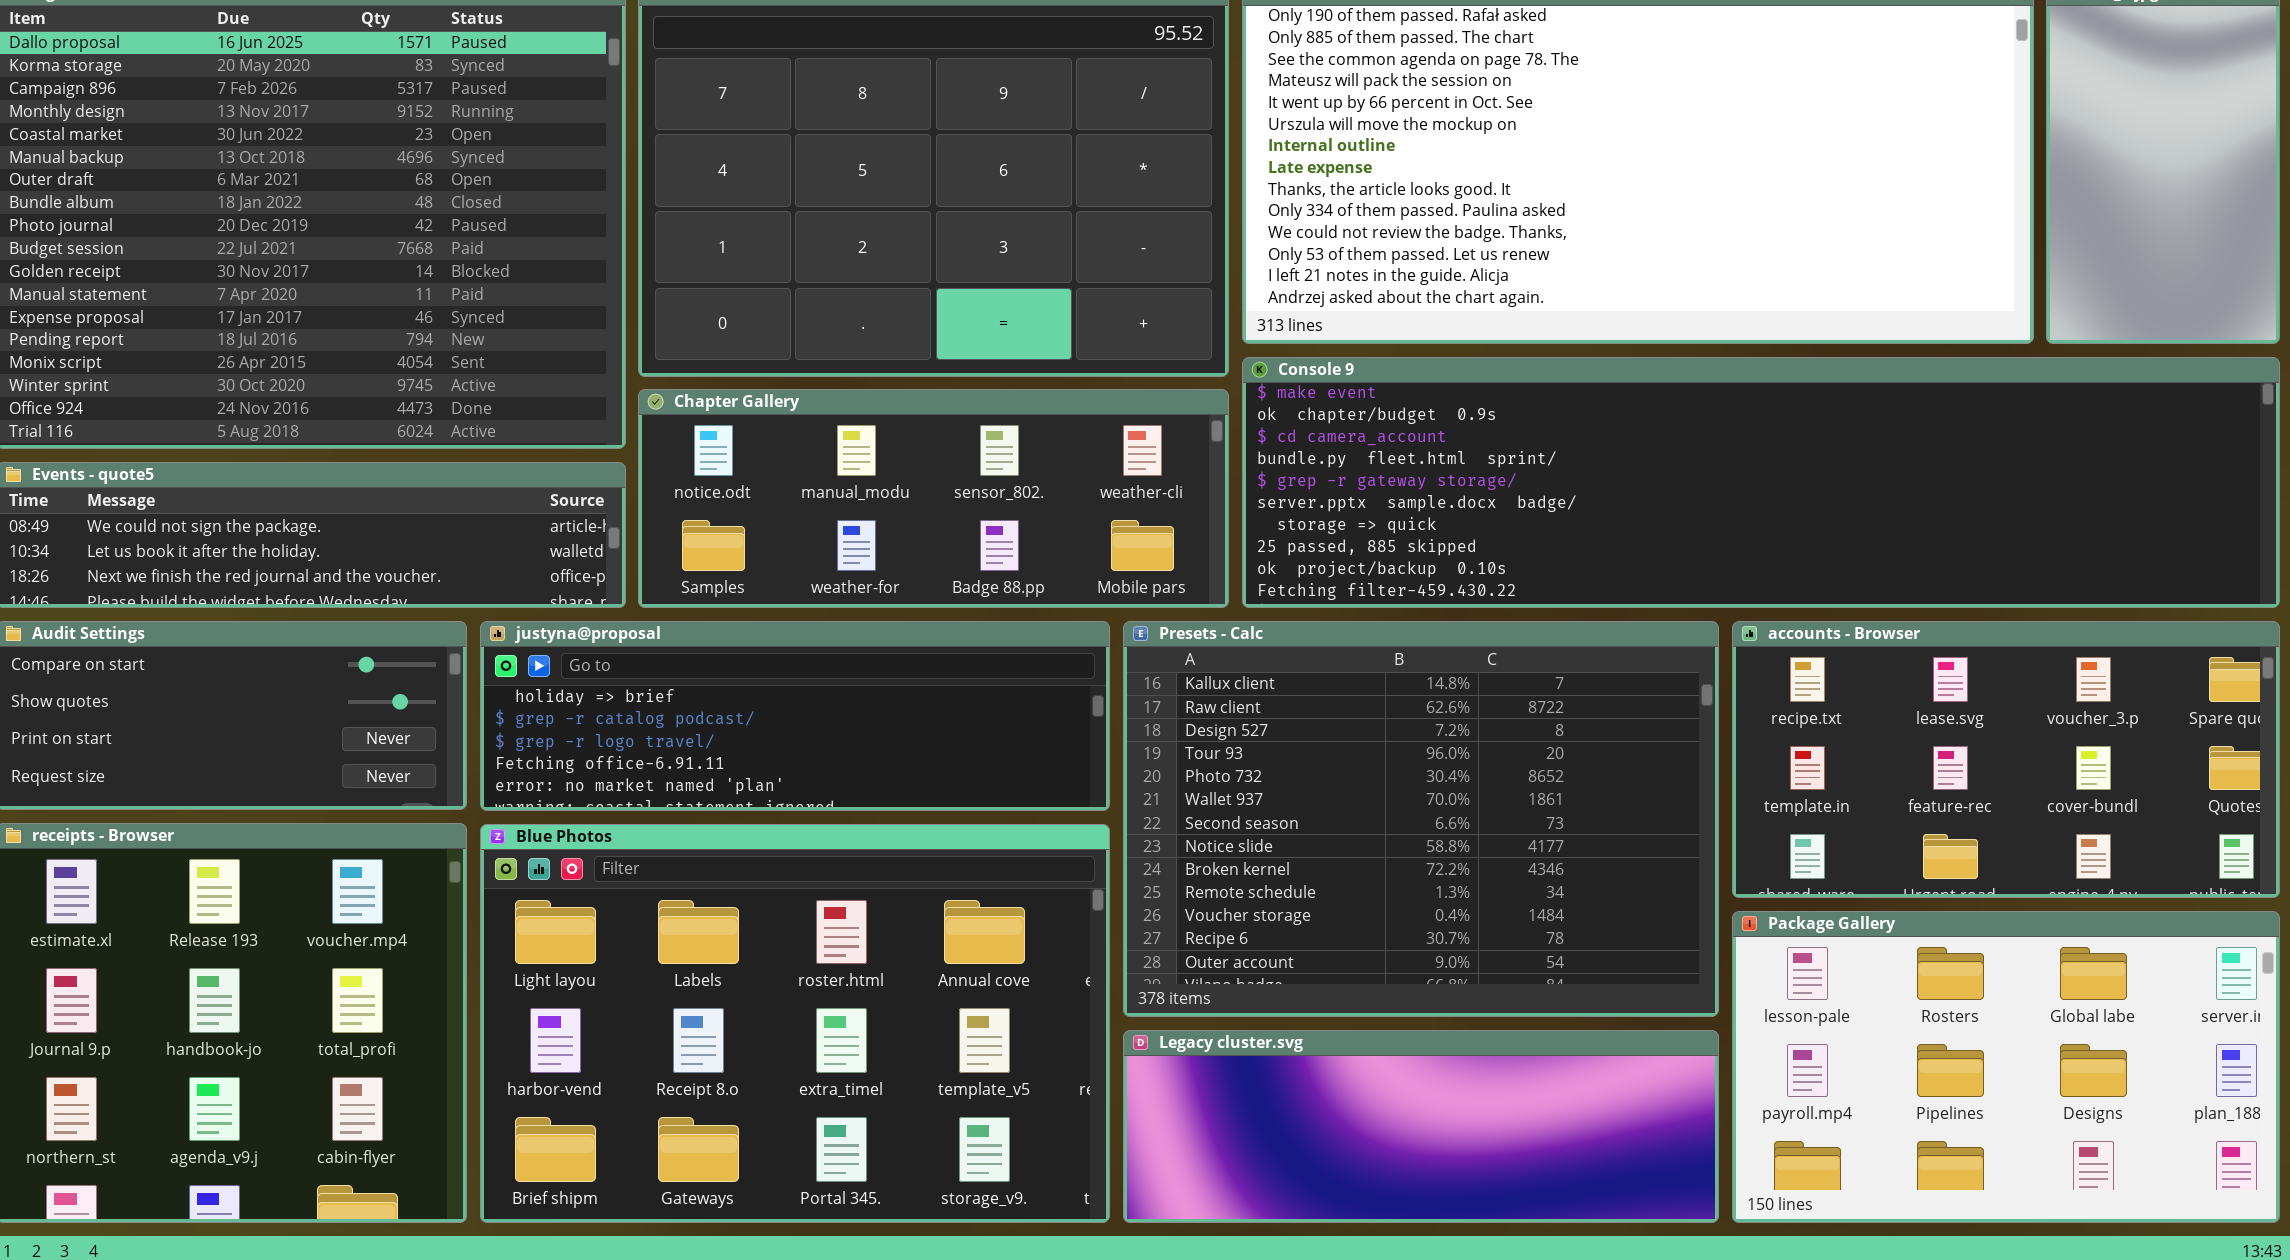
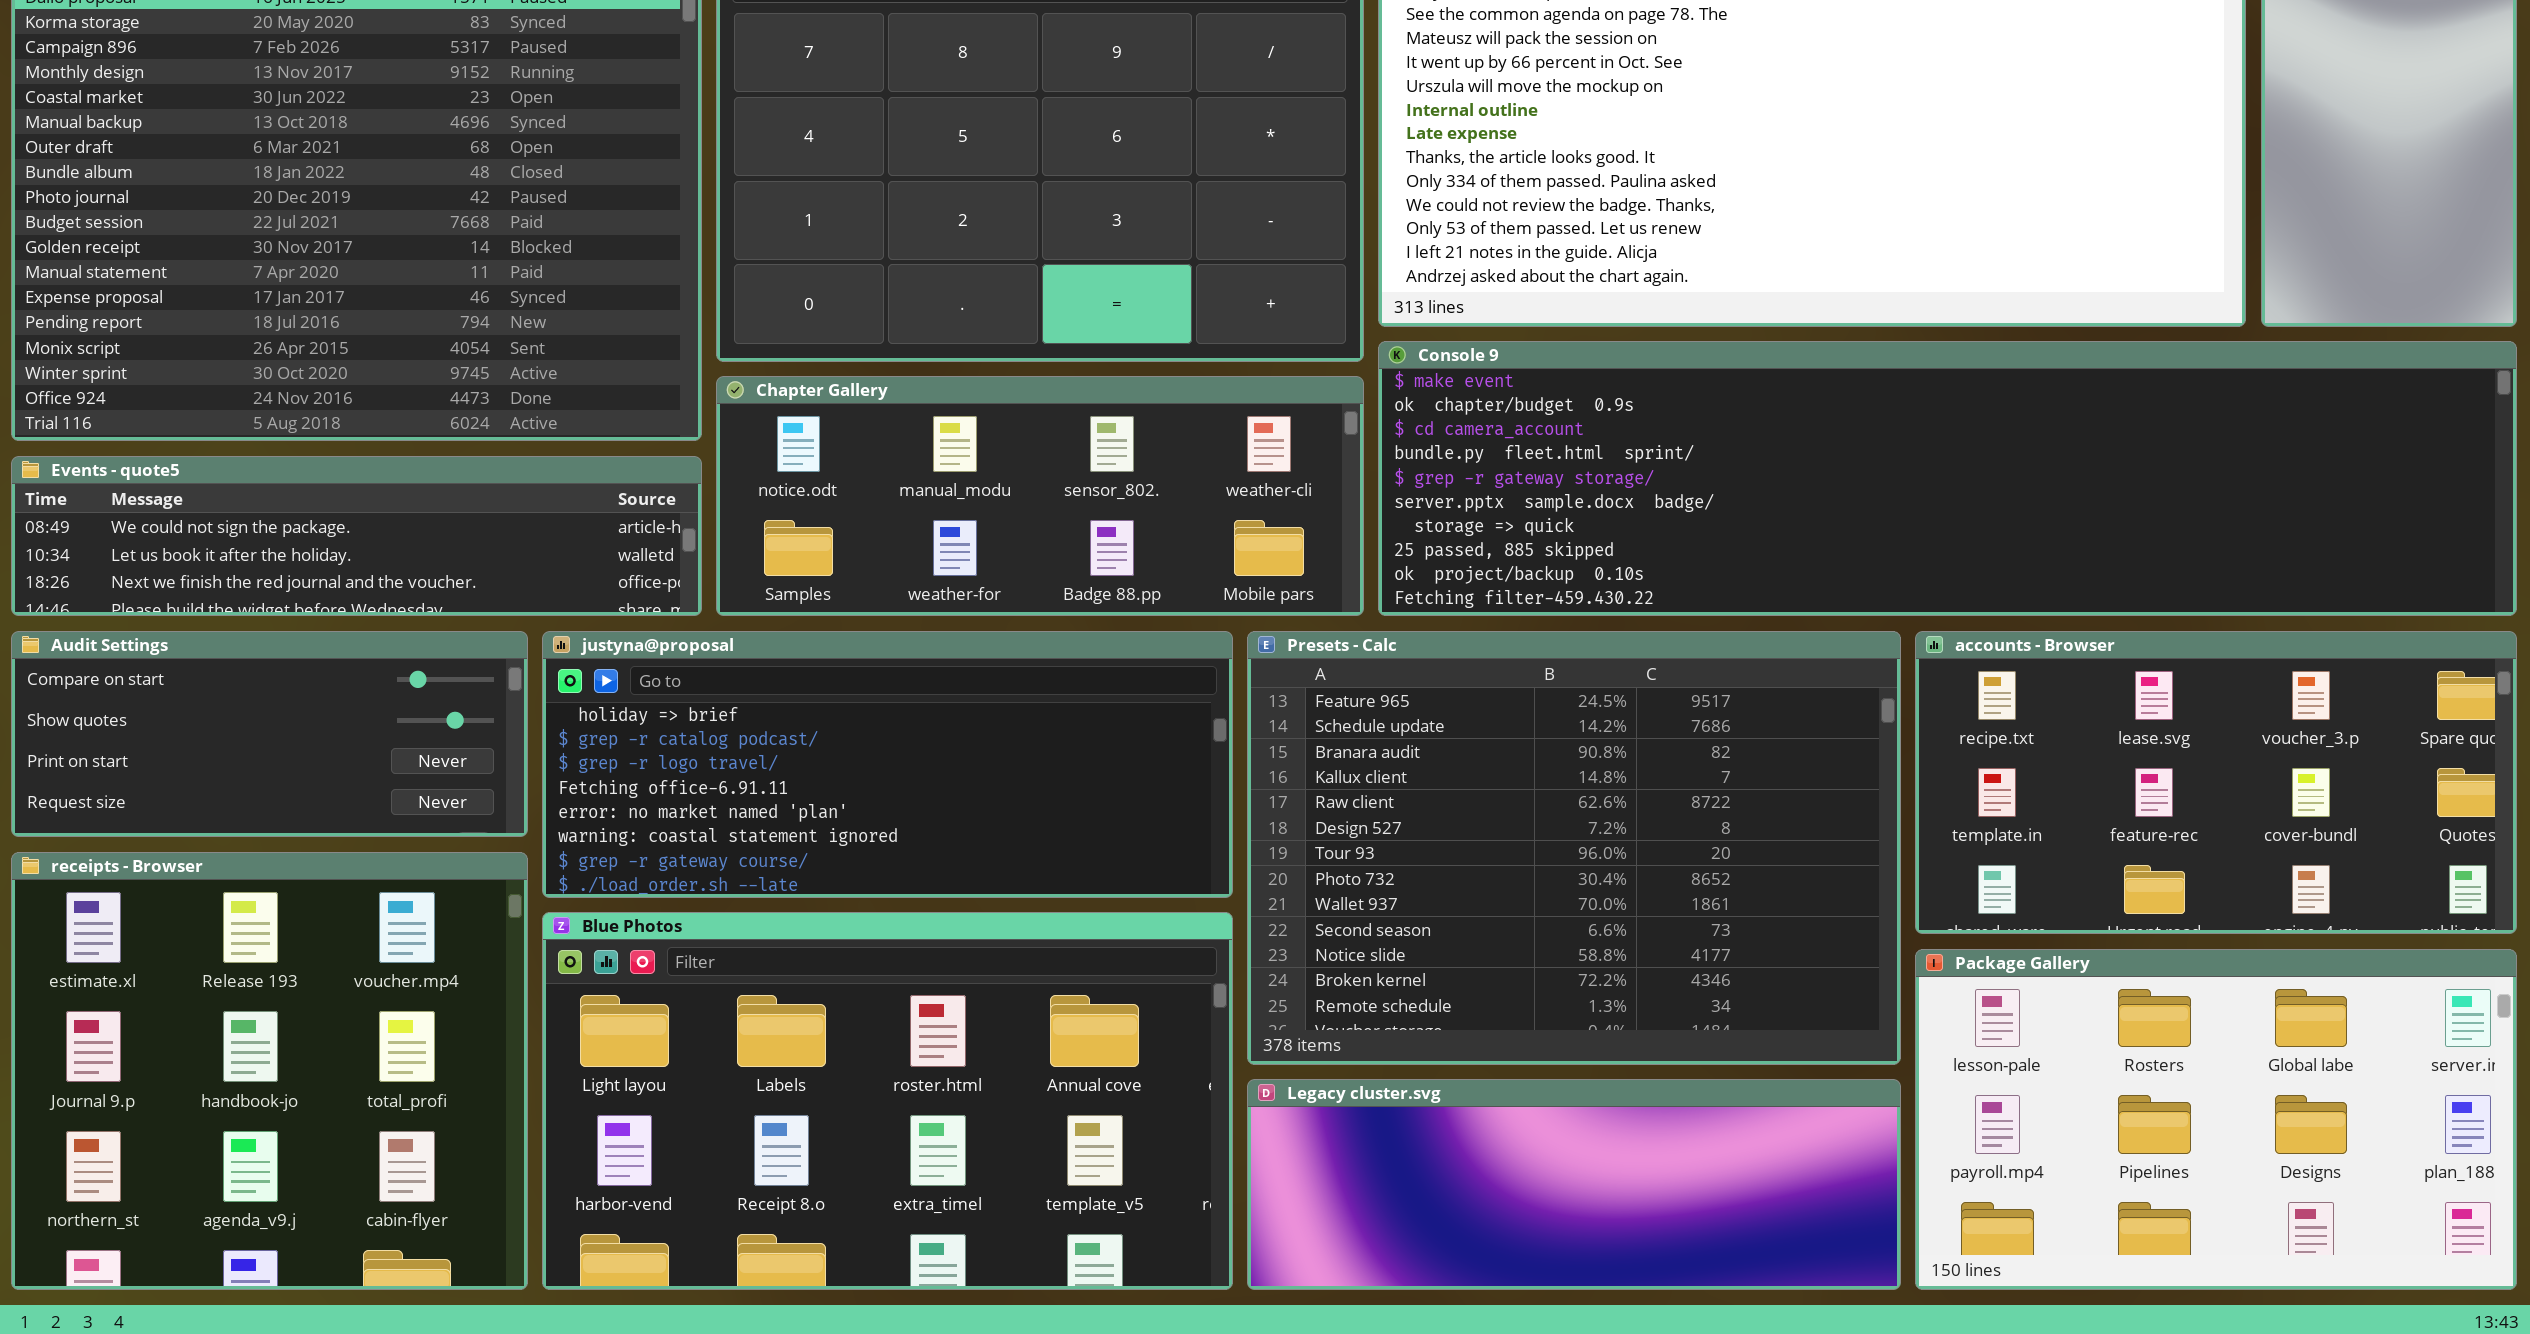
justyna@proposal: [480,621,1110,811] -> [542,631,1233,898], resized
Presets - Calc: [1123,621,1719,1017] -> [1247,631,1901,1065], scrolled up 3 rows
Blue Photos: [480,824,1110,1223] -> [542,912,1233,1290], resized

